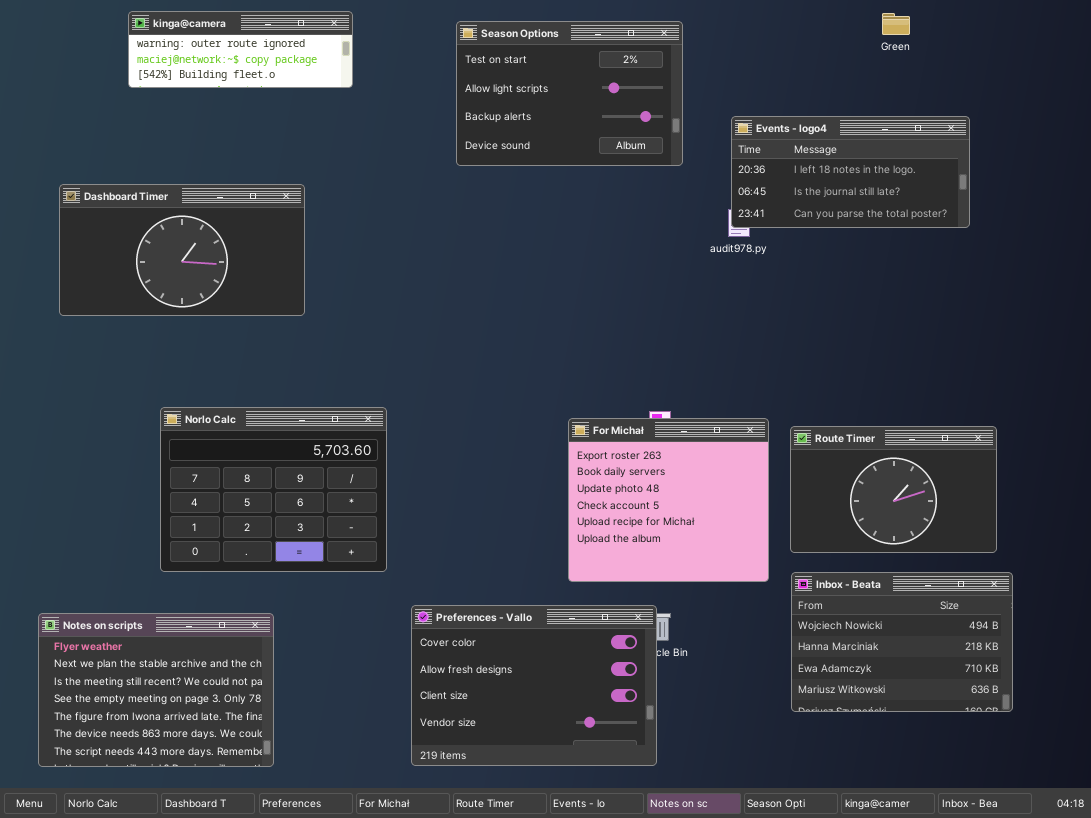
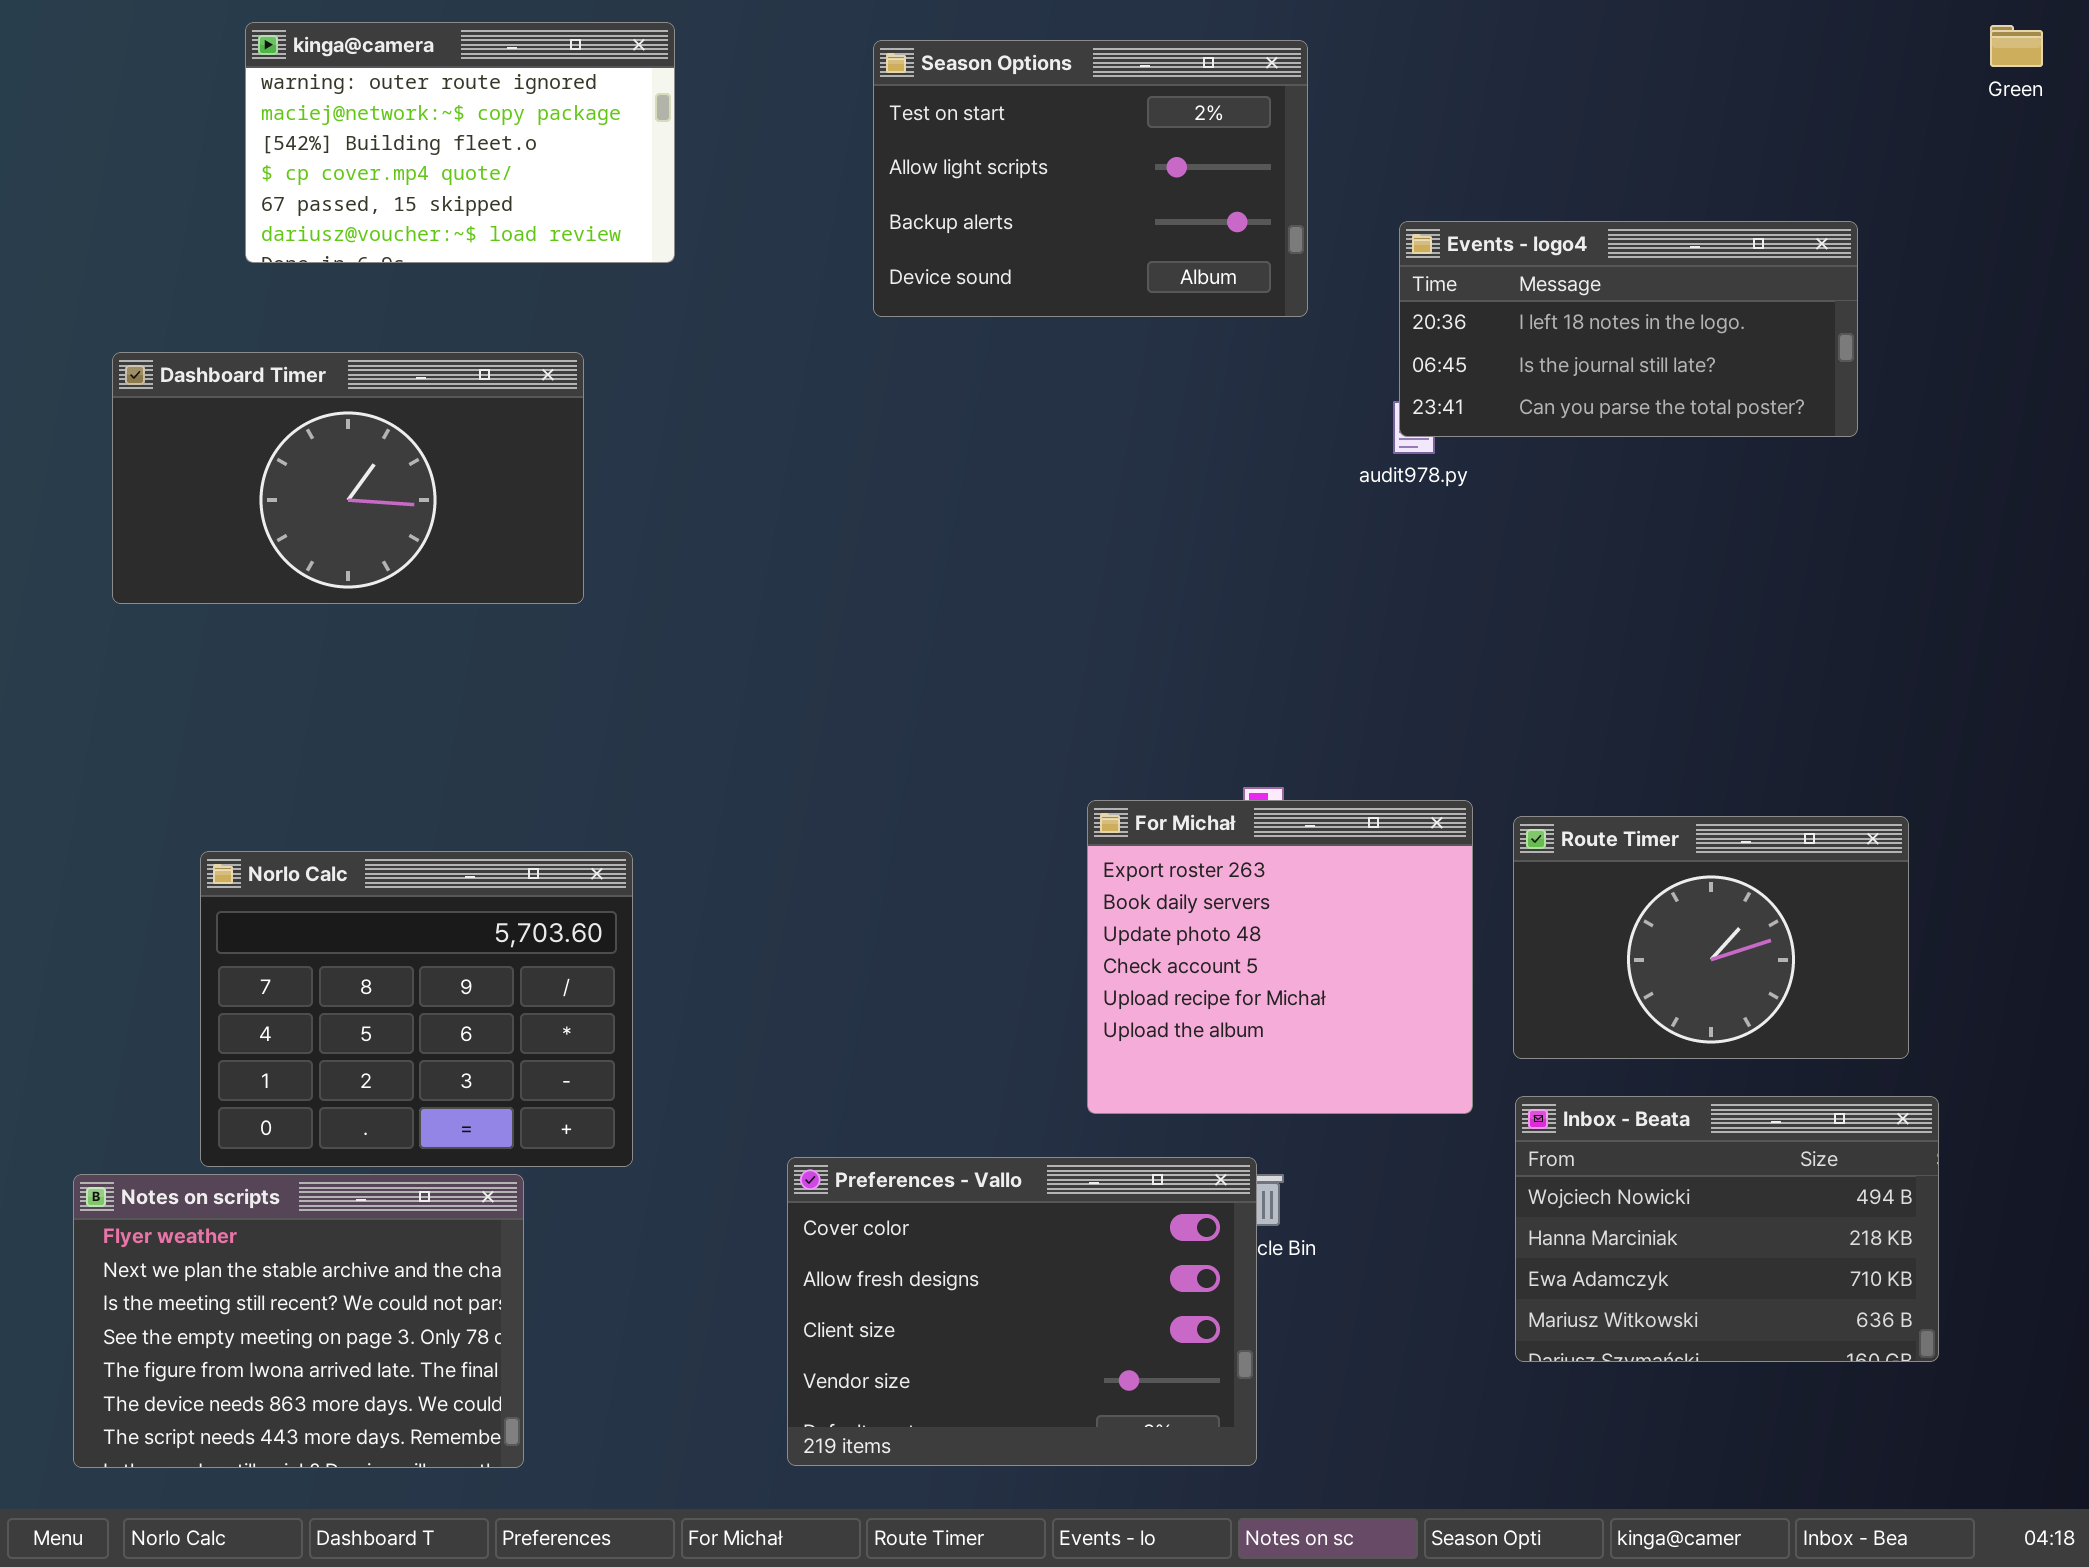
kinga@camera: [128,11,353,88] -> [245,22,675,263], resized
Green: [882,13,910,35] -> [1990,25,2043,67], moved
Norlo Calc: [160,407,387,572] -> [200,851,633,1167], moved

